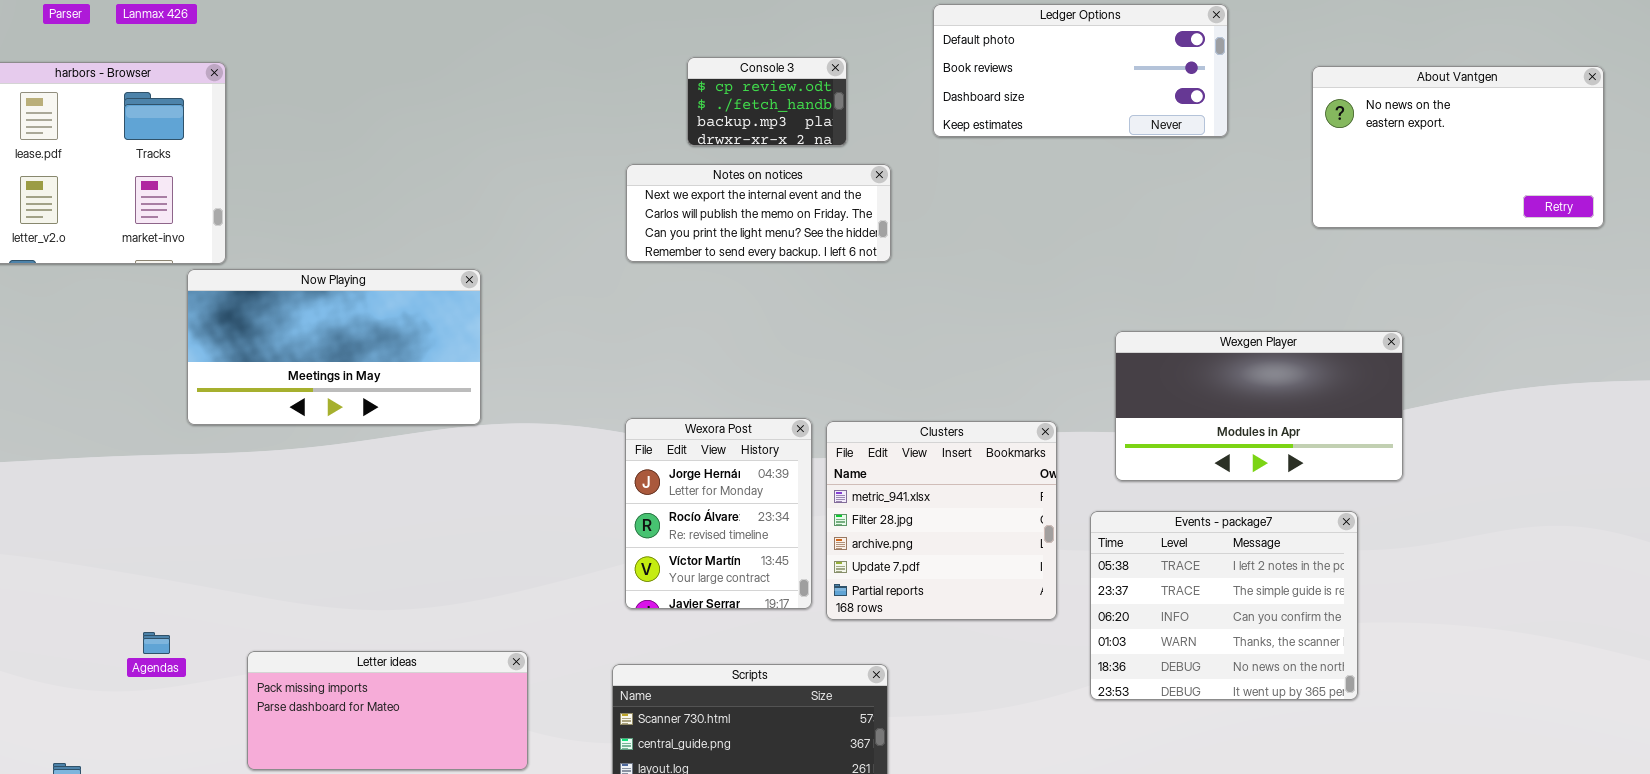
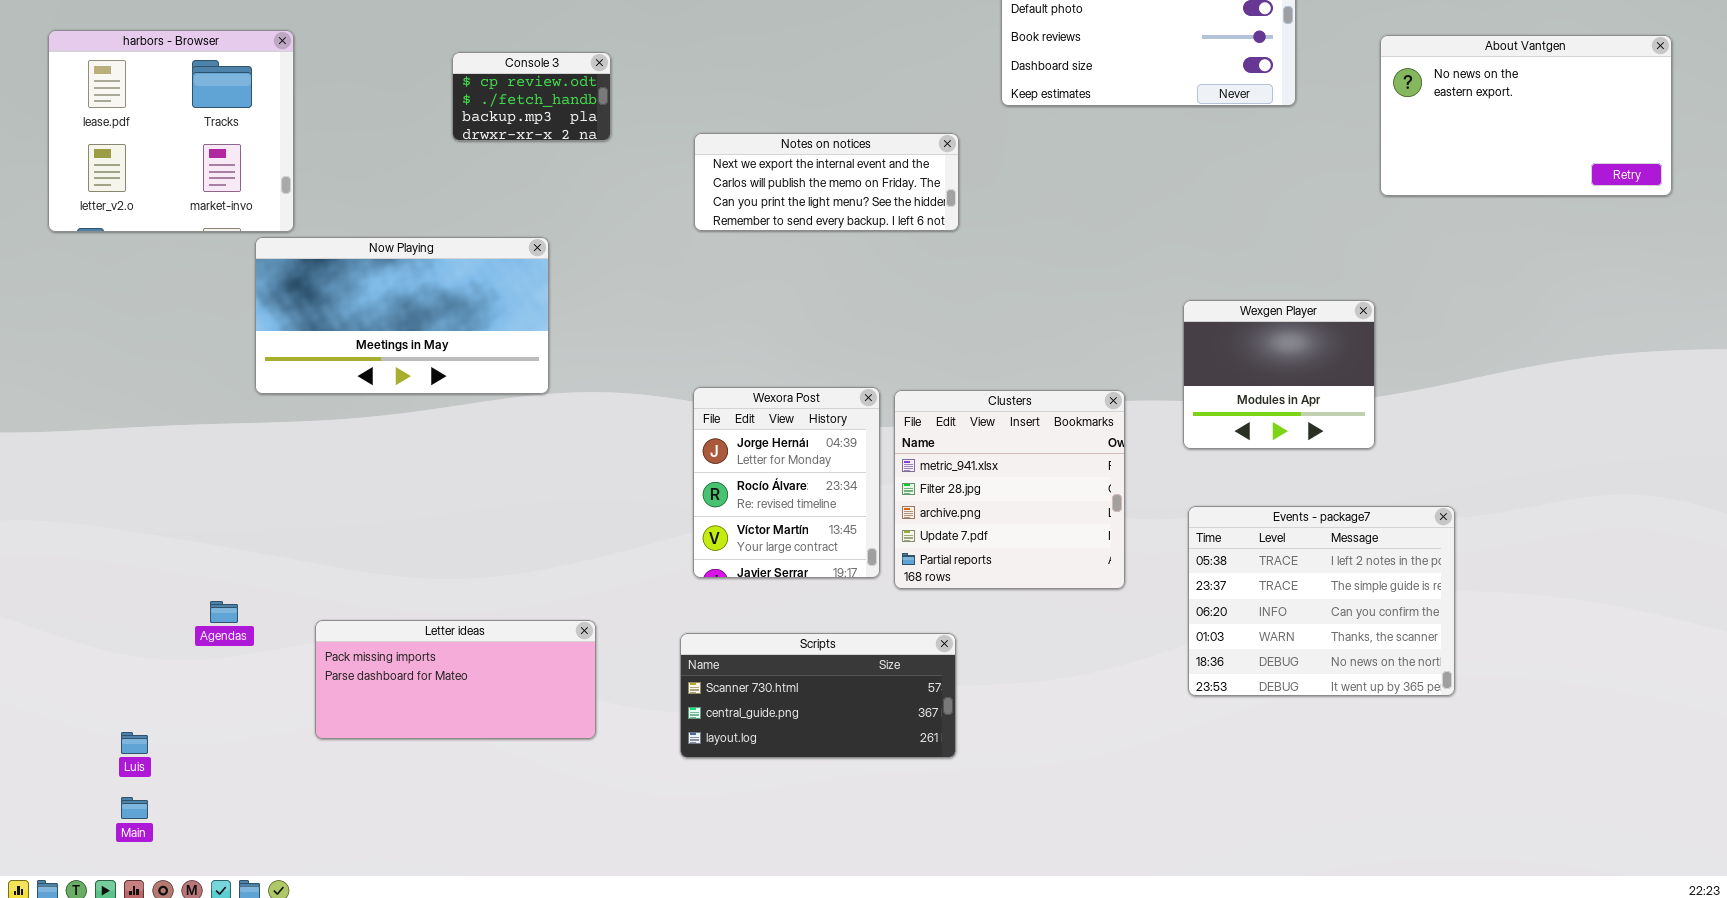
Console 3: [687,57,847,146] -> [452,52,611,141], moved
Wexgen Player: [1115,331,1403,481] -> [1183,300,1375,449], resized
Events - package7: [1090,511,1358,700] -> [1188,506,1455,696], moved

